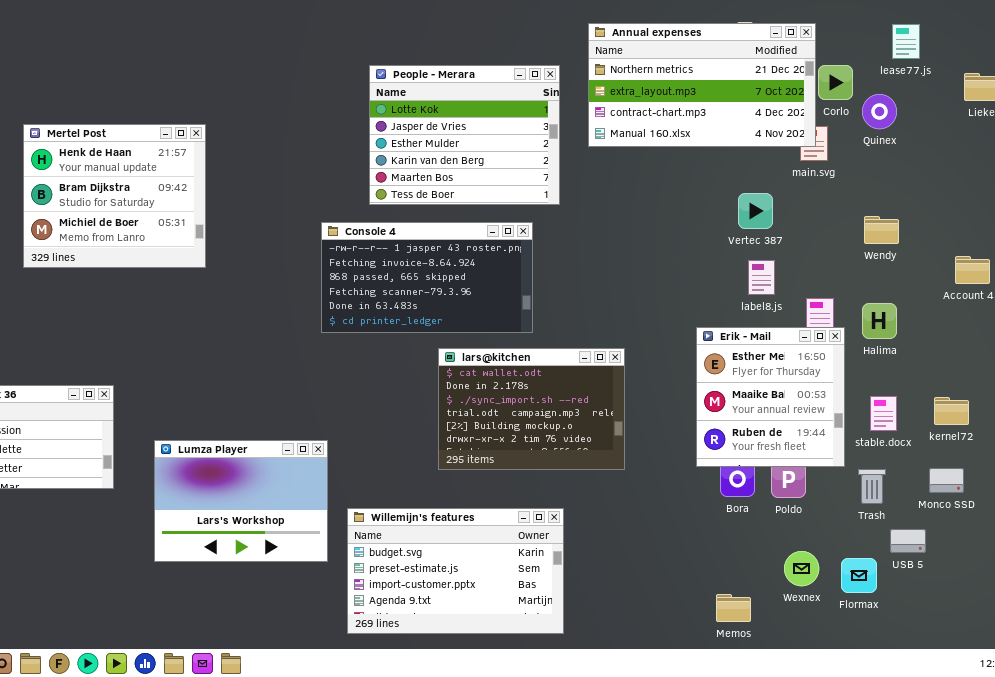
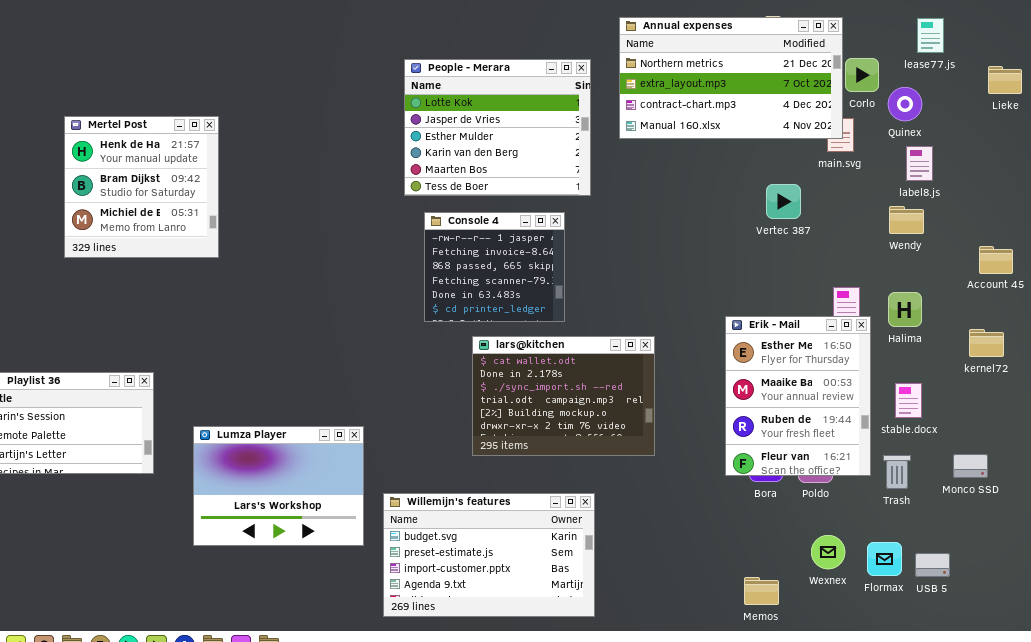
Mertel Post: [23,124,206,268] -> [64,116,219,258], resized
Console 4: [321,222,533,333] -> [424,212,565,322], resized
label8.js: [748,260,775,295] -> [906,146,933,181], moved
Erik - Mail: [696,327,845,467] -> [725,316,871,476], resized
kernel72: [934,397,969,425] -> [969,329,1004,357], moved
USB 5: [890,529,926,553] -> [915,553,950,577], moved

